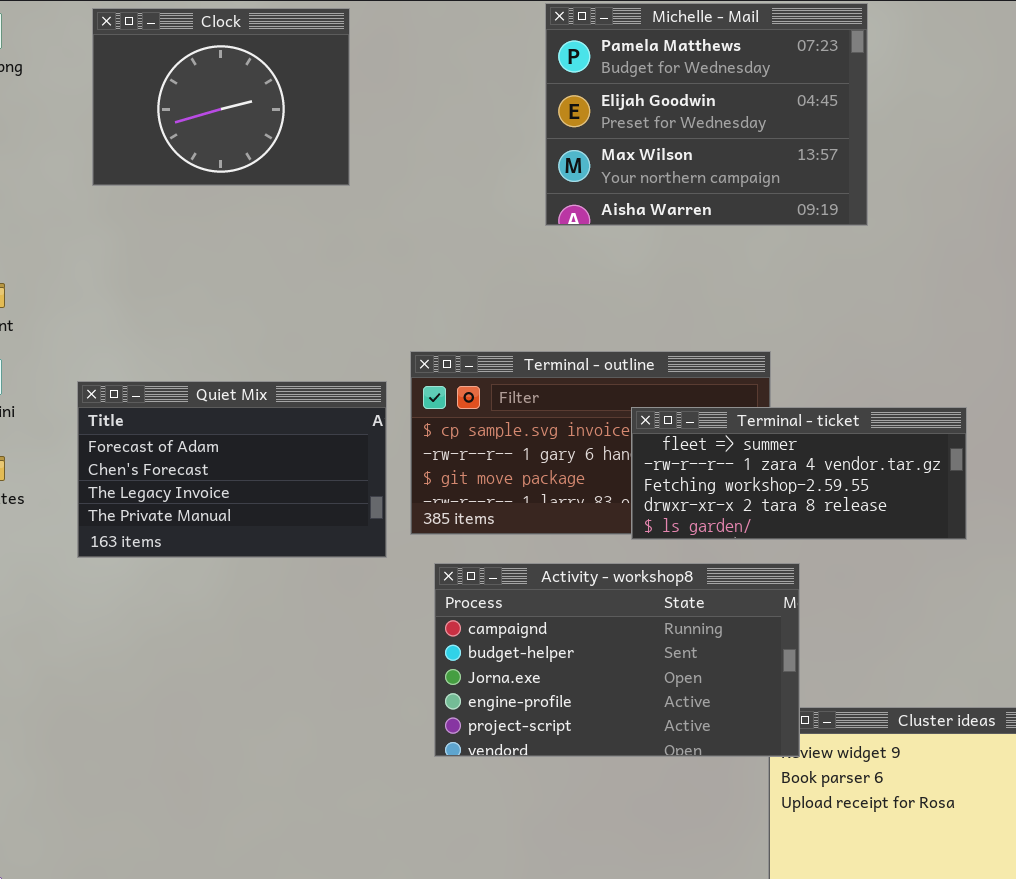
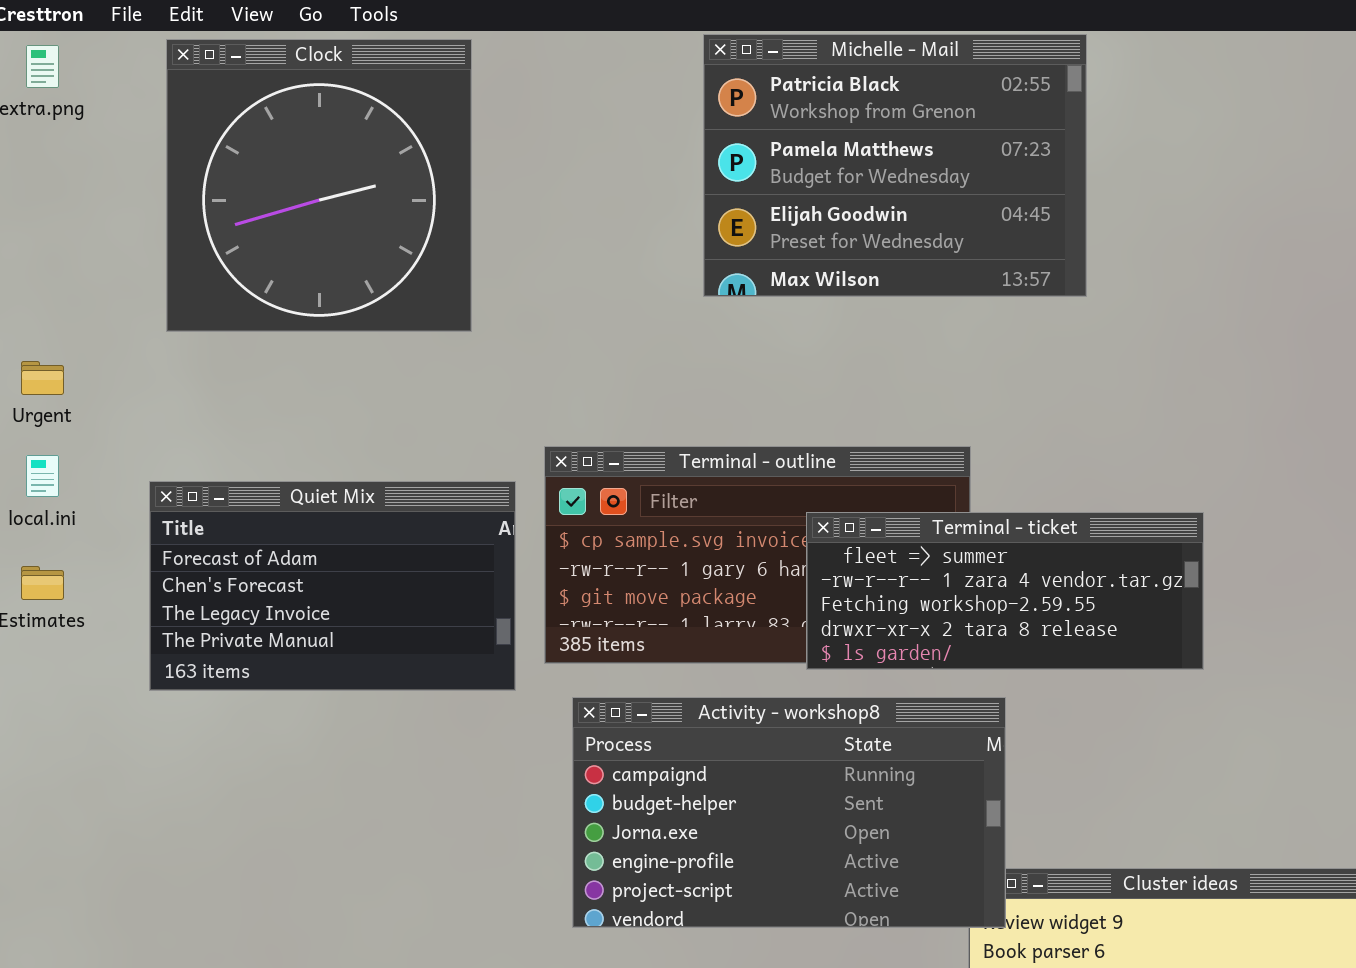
Michelle - Mail: [545,3,868,226] -> [703,34,1087,297], scrolled up 1 row
Clock: [92,8,350,186] -> [166,39,472,332], resized

